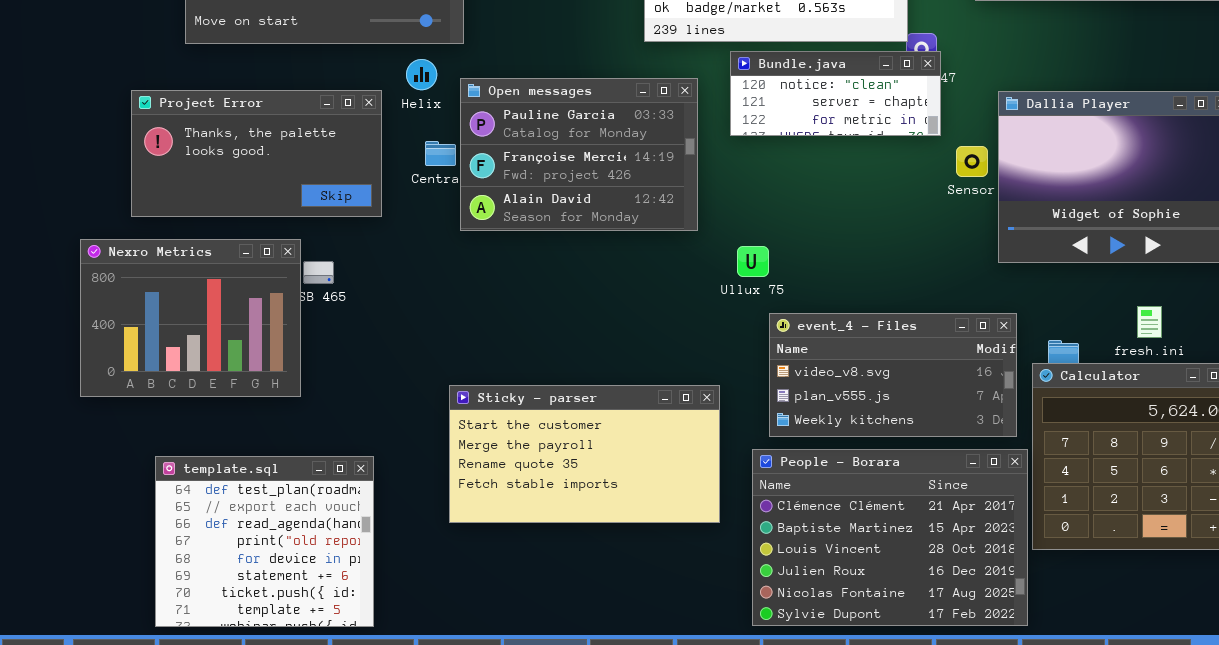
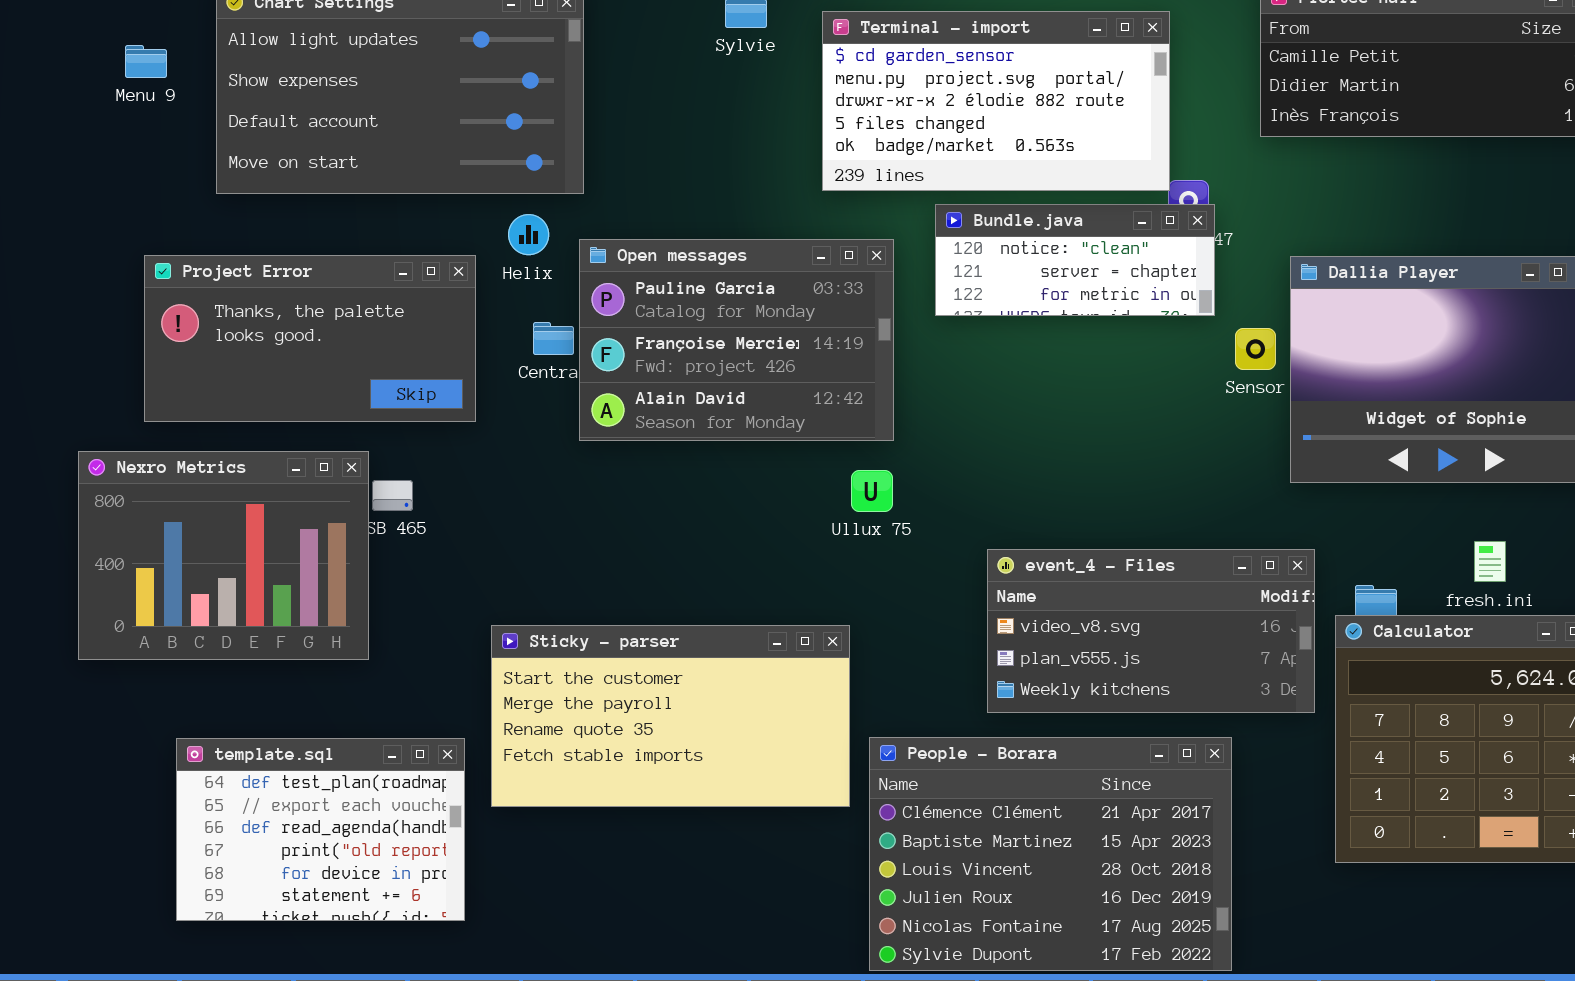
Ullux 75: [737,246,769,277] -> [851,470,893,512], moved
Sticky - parser: [449,385,720,523] -> [491,625,850,807], moved
People - Borara: [752,449,1028,626] -> [869,737,1232,971], moved
template.sql: [155,456,374,627] -> [176,738,465,921], resized

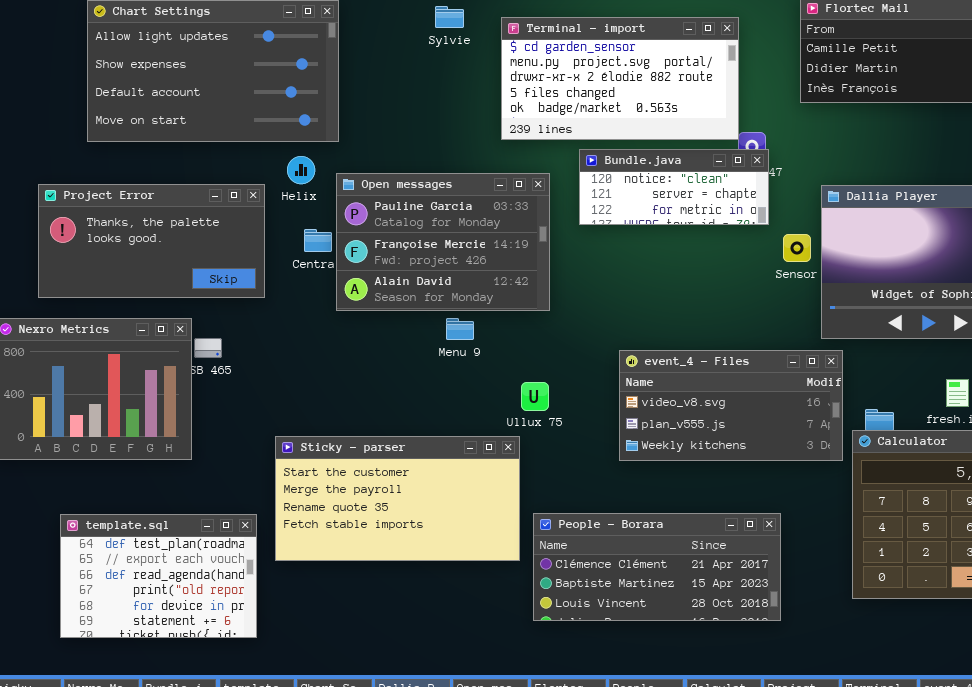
Menu 9: [125,45,167,78] -> [446,318,474,340], moved
Ullux 75: [851,470,893,512] -> [521,382,549,411], moved
event_4 - Files: [987,549,1315,713] -> [619,350,843,461], moved
People - Borara: [869,737,1232,971] -> [533,513,781,621], resized

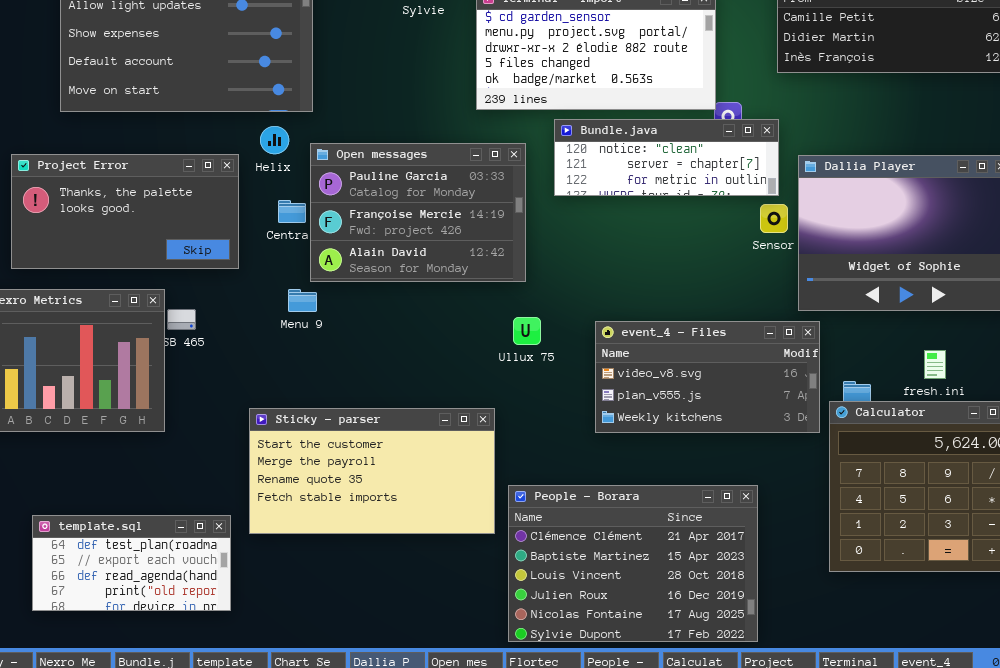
Bundle.java: [579,149,769,225] -> [554,119,779,196], resized
Menu 9: [446,318,474,340] -> [288,289,317,312], moved
Ullux 75: [521,382,549,411] -> [513,317,541,345], moved
People - Borara: [533,513,781,621] -> [508,485,758,642], resized
template.sql: [60,514,257,638] -> [32,515,231,611], resized

